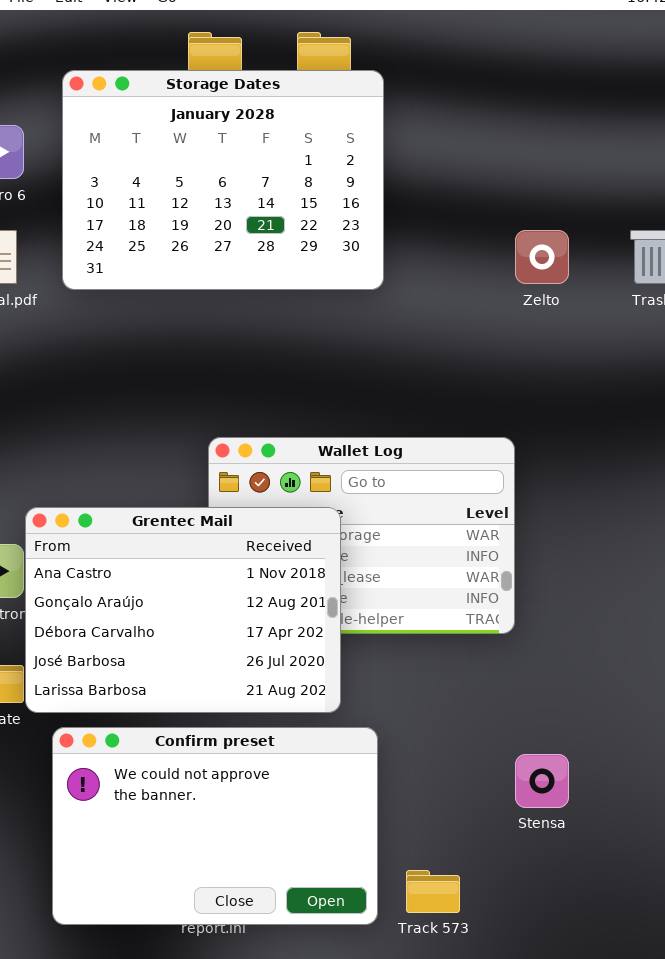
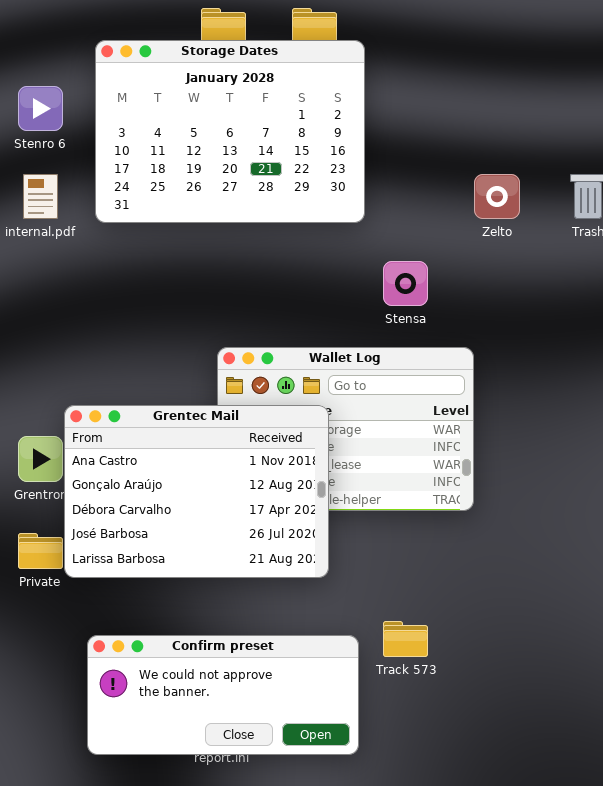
Confirm preset: [52,727,378,925] -> [87,635,359,755], resized
Stensa: [515,754,569,808] -> [383,261,428,306], moved
Track 573: [406,870,460,913] -> [383,621,428,657], moved

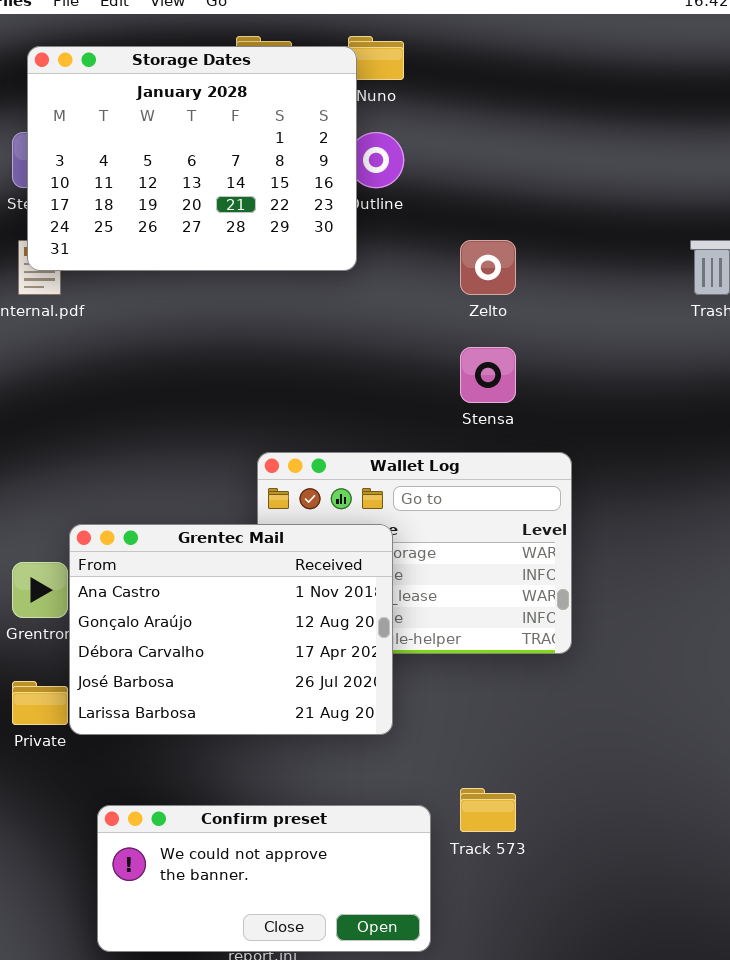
Storage Dates: [95,40,365,223] -> [27,46,357,271], moved
Zelto: [474,174,520,219] -> [460,240,516,295], moved

